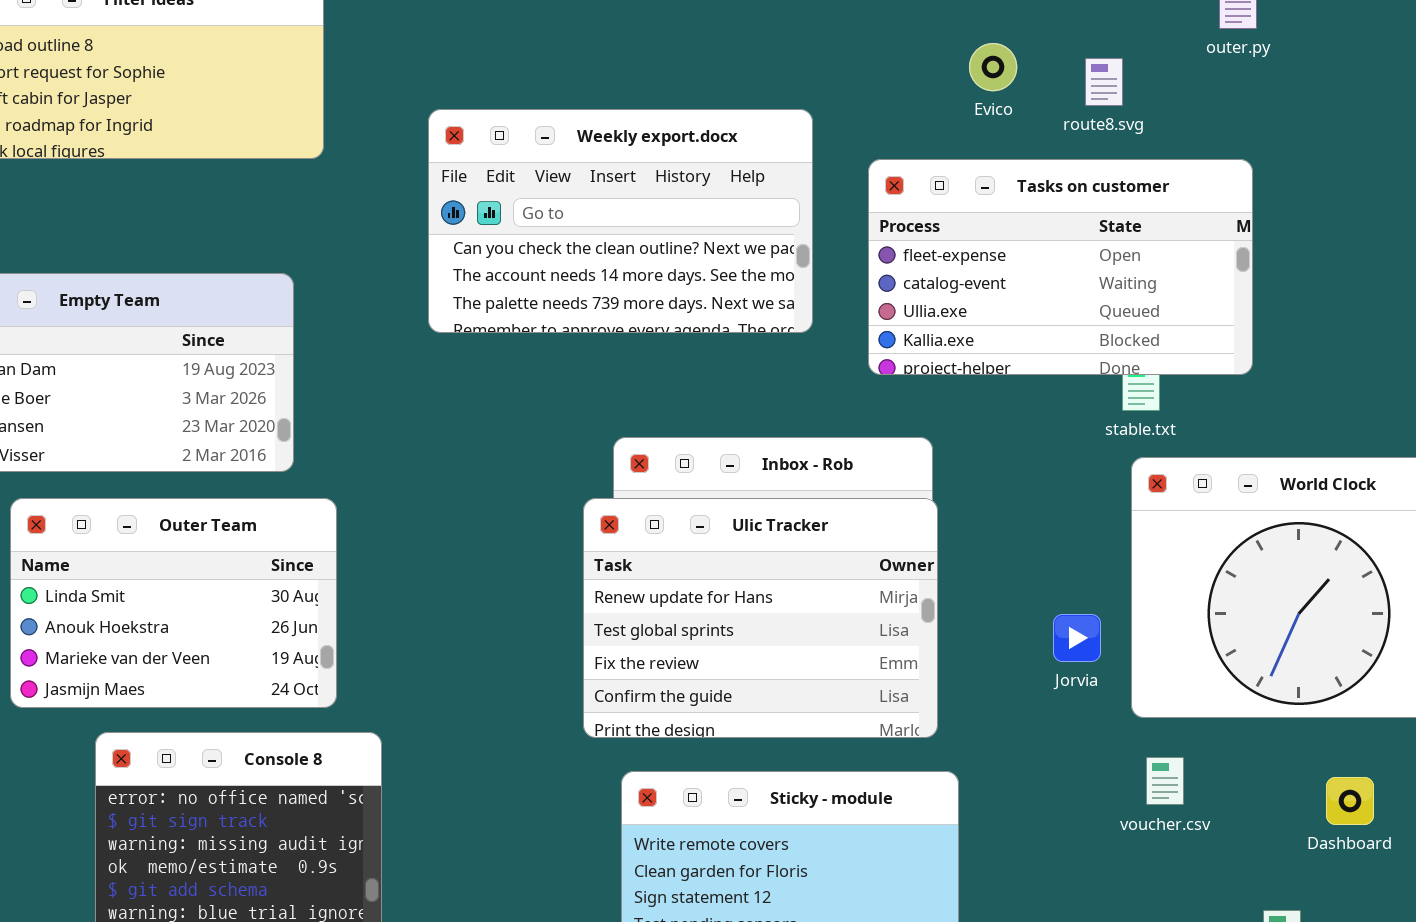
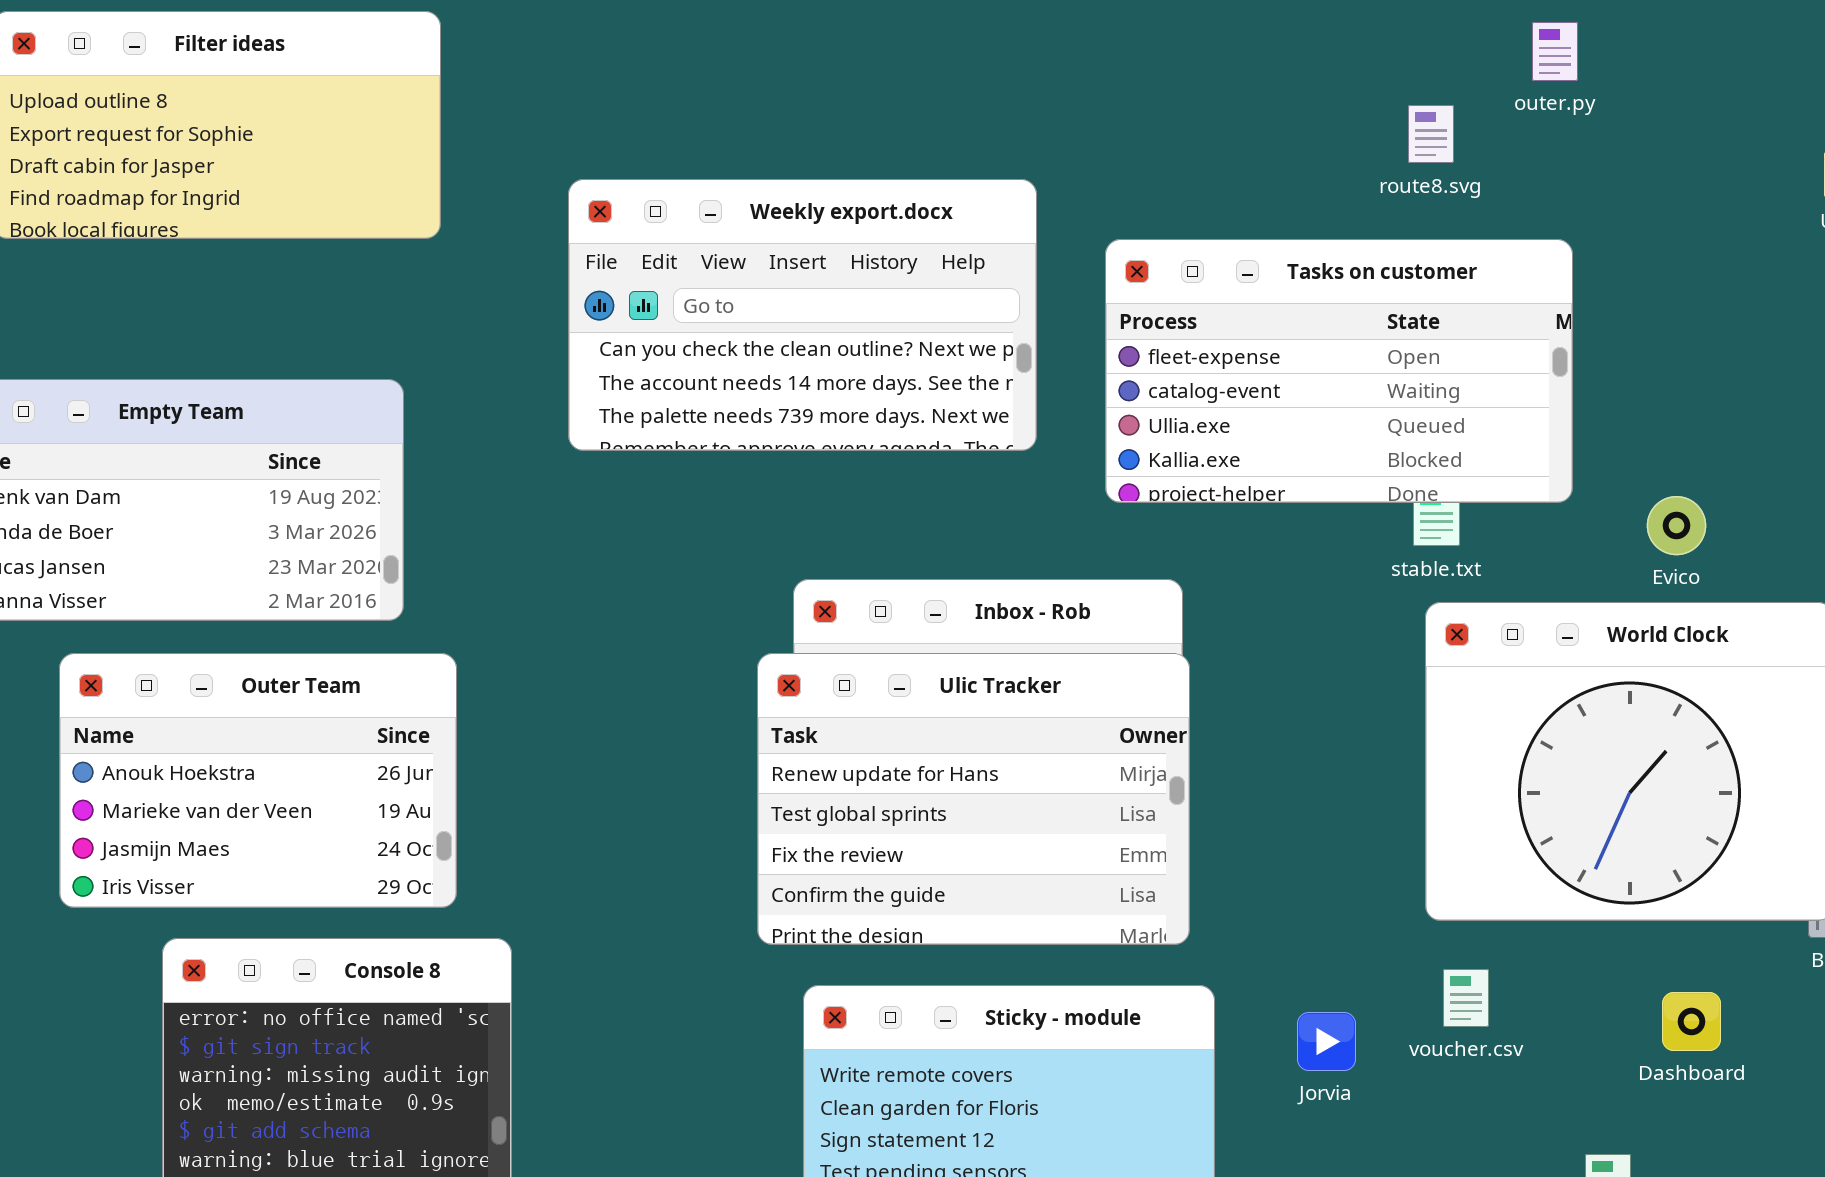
Evico: [969,43,1017,91] -> [1647,496,1706,555], moved
route8.svg: [1085,58,1123,106] -> [1408,105,1454,163], moved
Outer Team: [10,498,337,708] -> [59,653,457,908], scrolled down 1 row
Jorvia: [1053,614,1101,662] -> [1297,1012,1356,1071], moved

